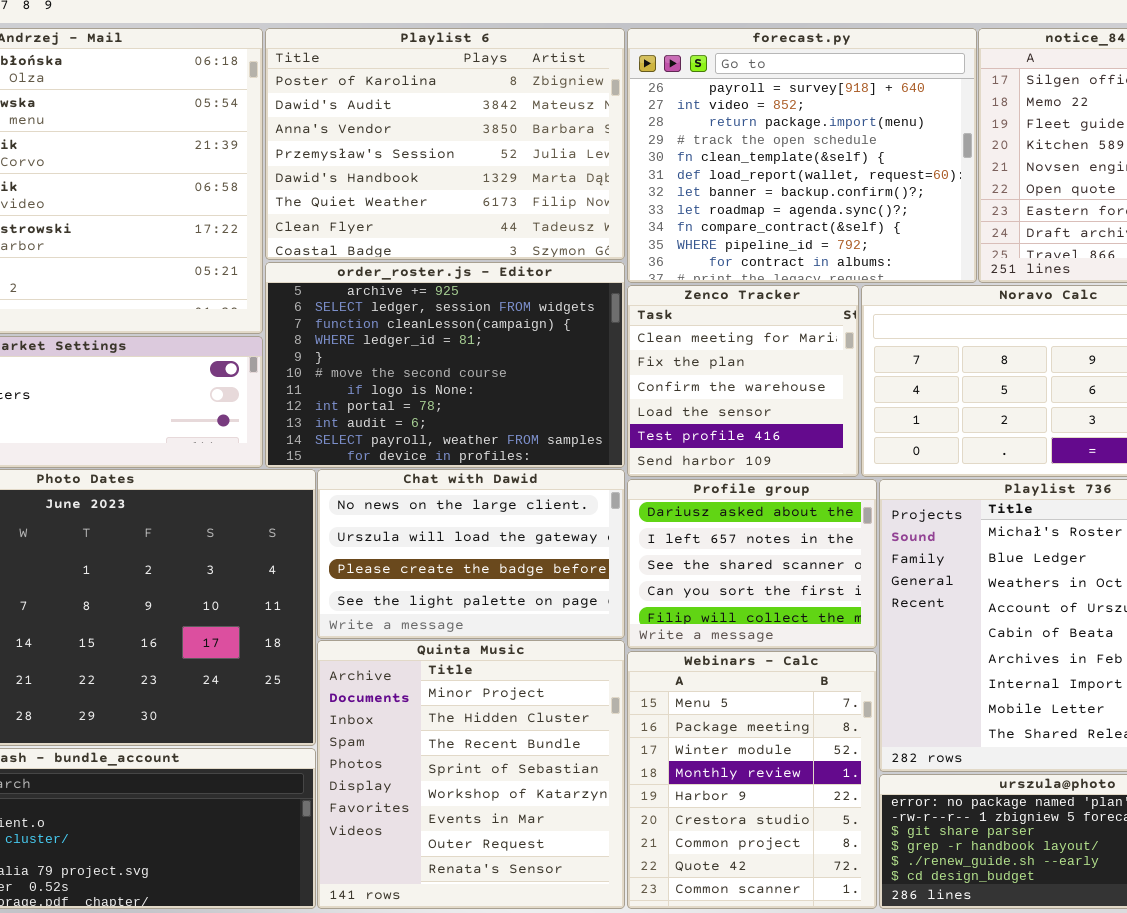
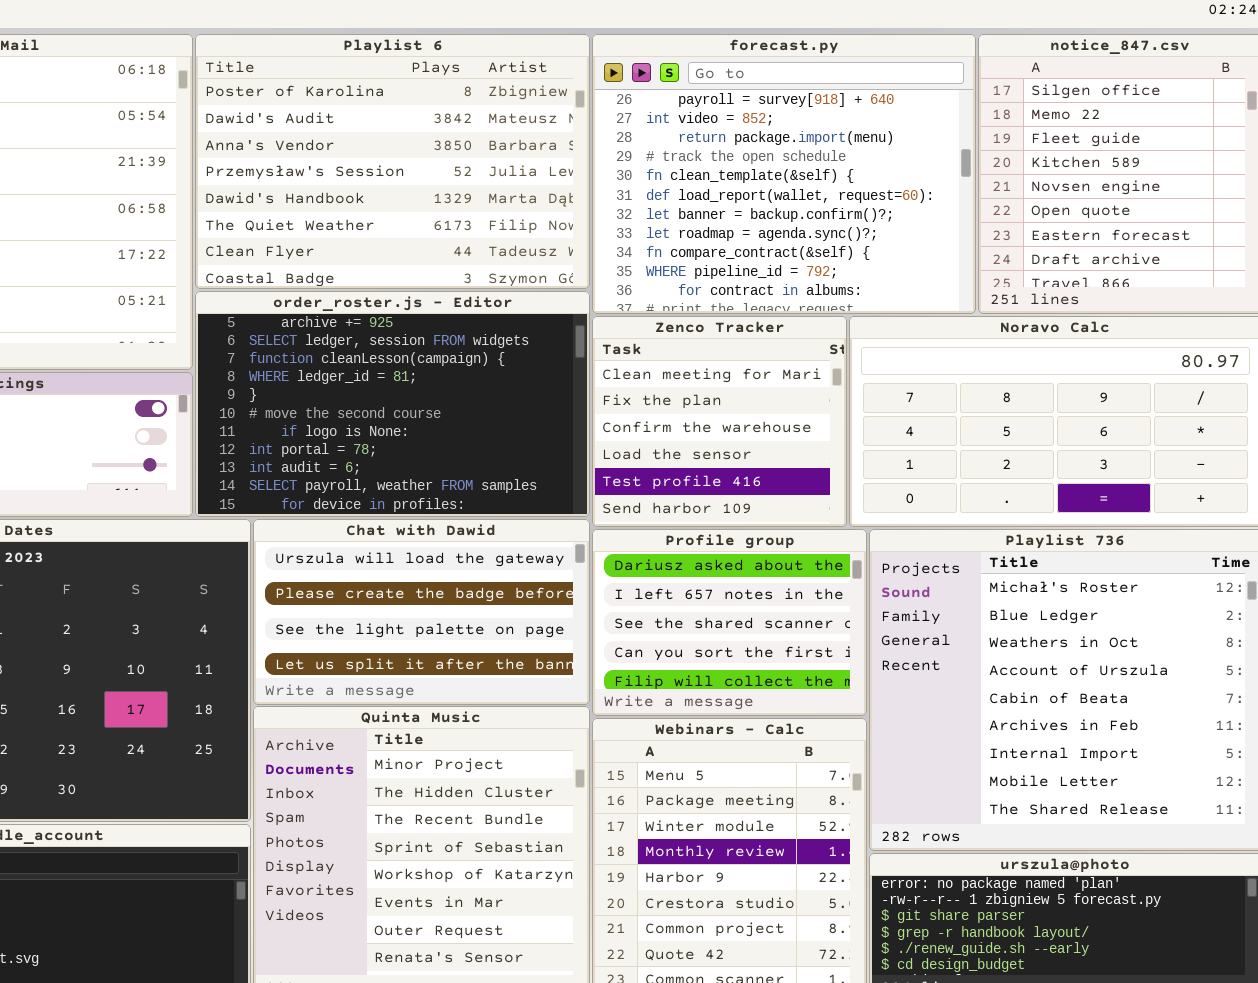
Chat with Dawid: [317,469,625,639] -> [253,519,590,705], scrolled down 1 row

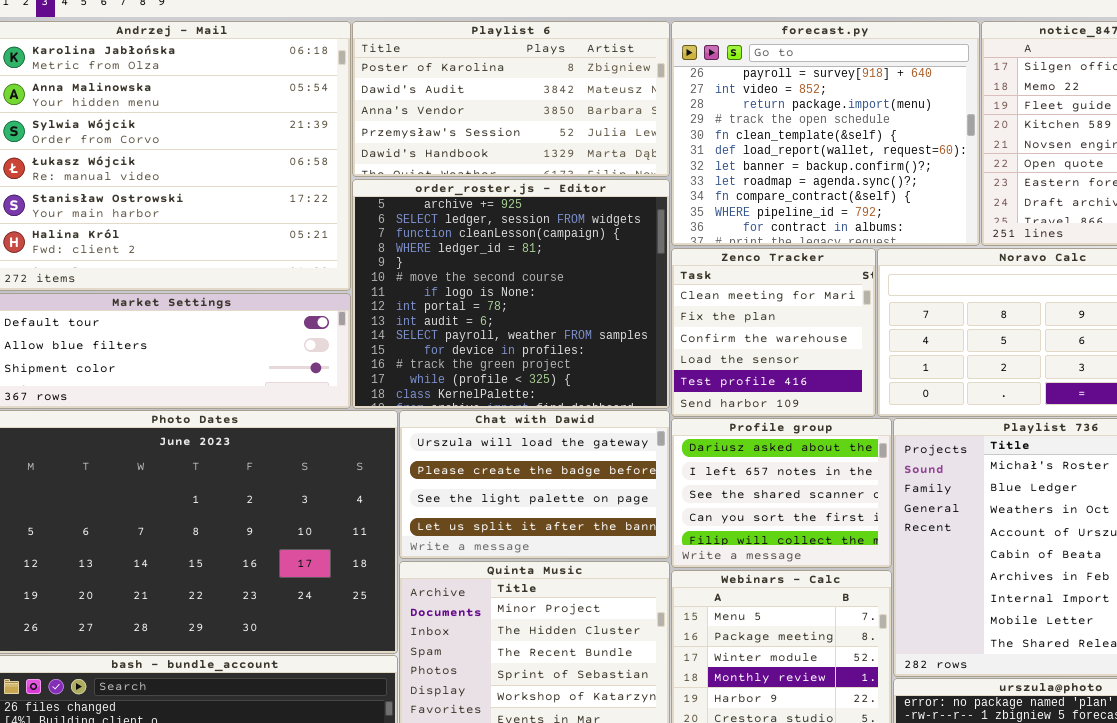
Playlist 6: [195,34,590,289] -> [352,21,670,177], resized
order_roster.js - Editor: [195,291,590,517] -> [352,179,670,409], resized

